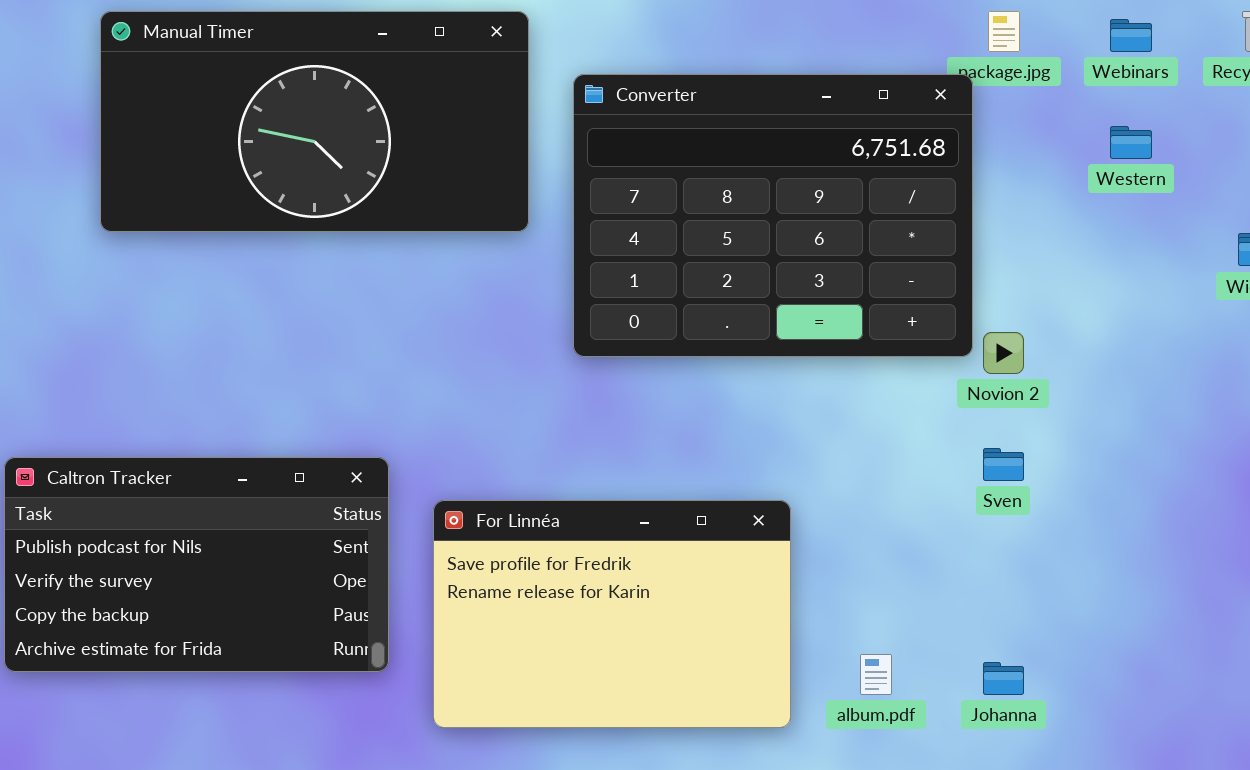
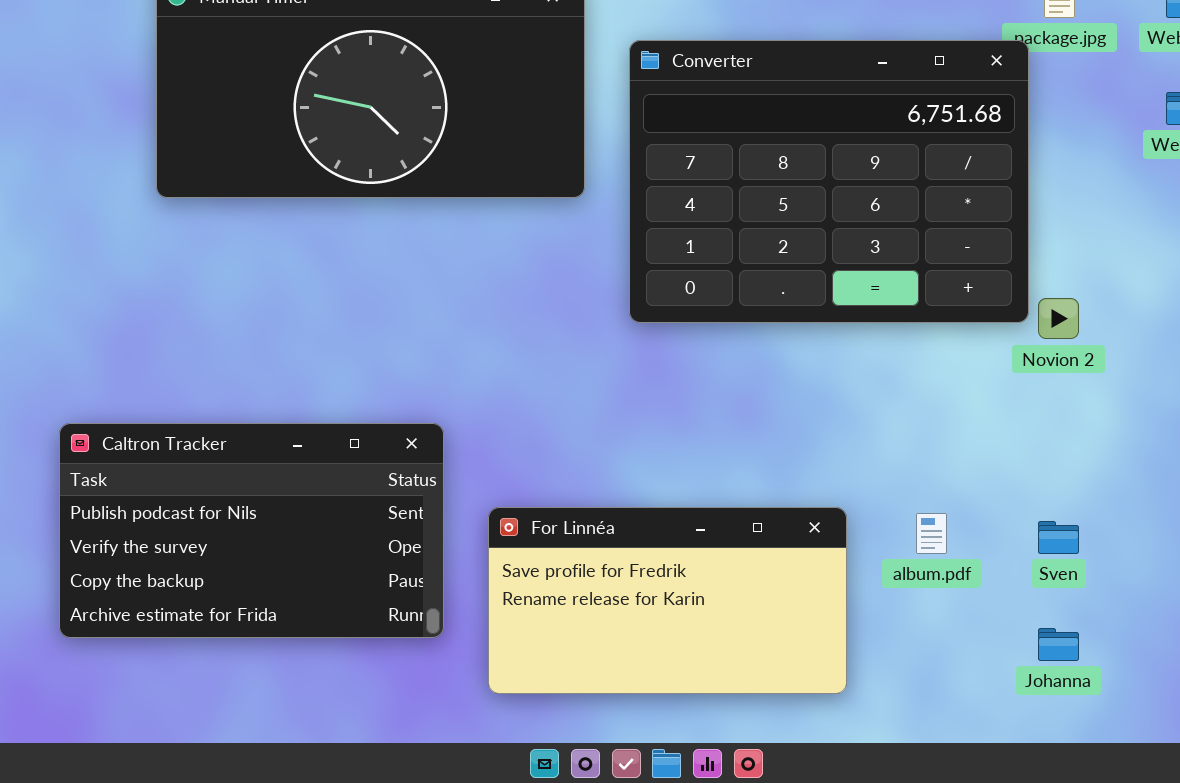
Sven: [983,448,1024,481] -> [1038,521,1079,554], moved
For Linnéa: [433,500,791,728] -> [488,507,847,694], resized
album.pdf: [860,654,892,695] -> [916,513,947,554], moved

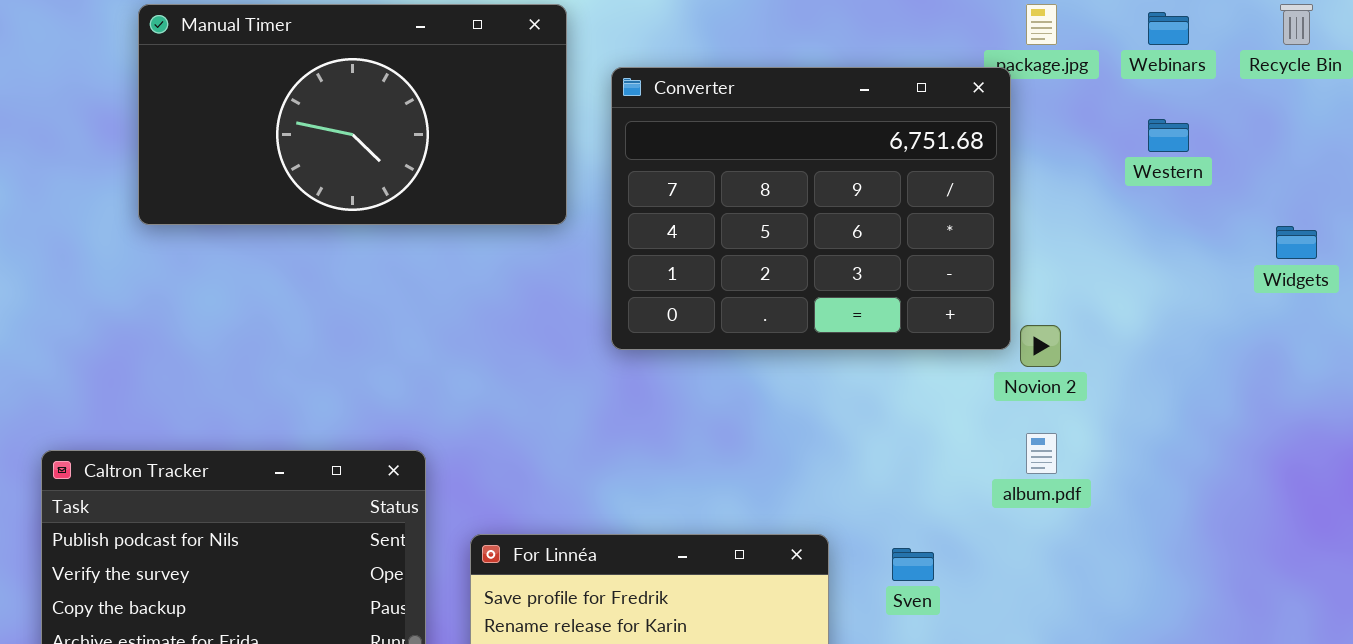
album.pdf: [916,513,947,554] -> [1026,433,1057,474], moved
Sven: [1038,521,1079,554] -> [892,548,934,581], moved

